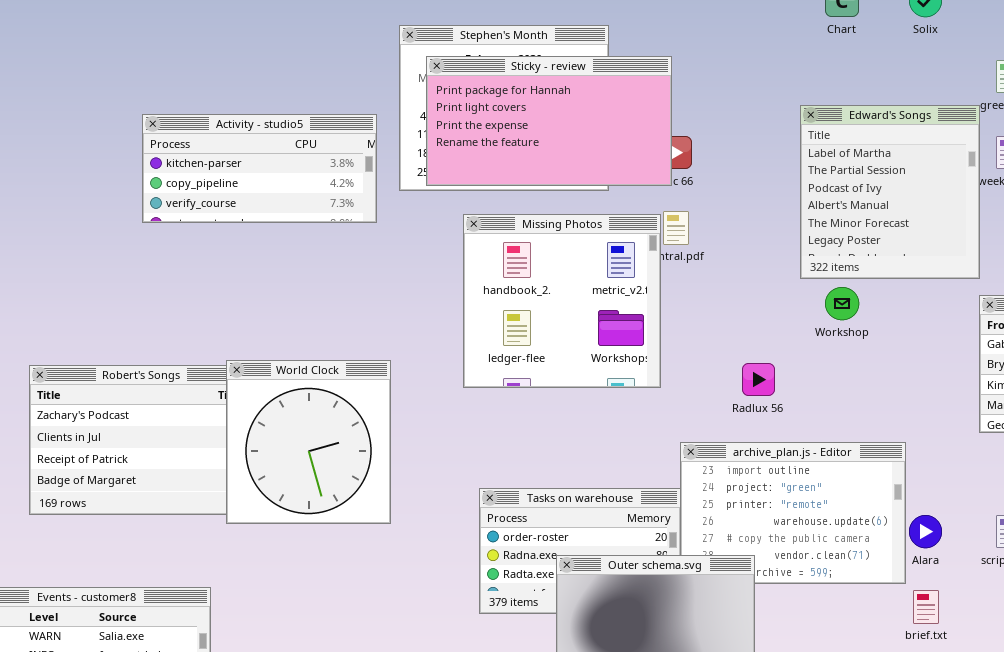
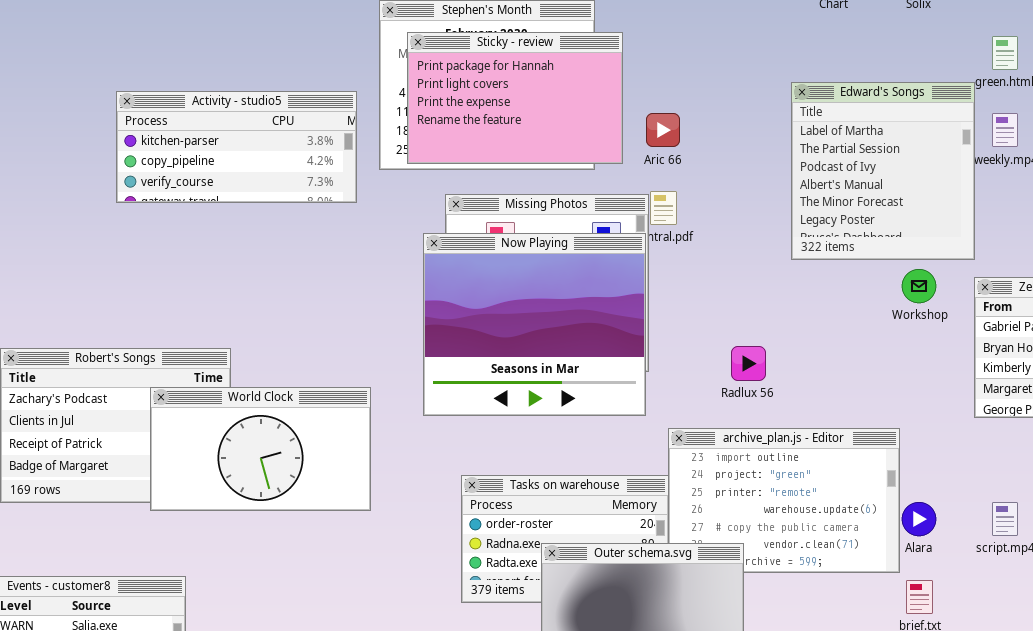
Sticky - review: [426,56,672,186] -> [407,32,623,164], resized
Now Playing: none -> [423,233,646,416], opened
Workshop: [825,287,859,320] -> [902,269,936,303], moved
World Clock: [226,360,391,524] -> [150,387,371,511], resized

